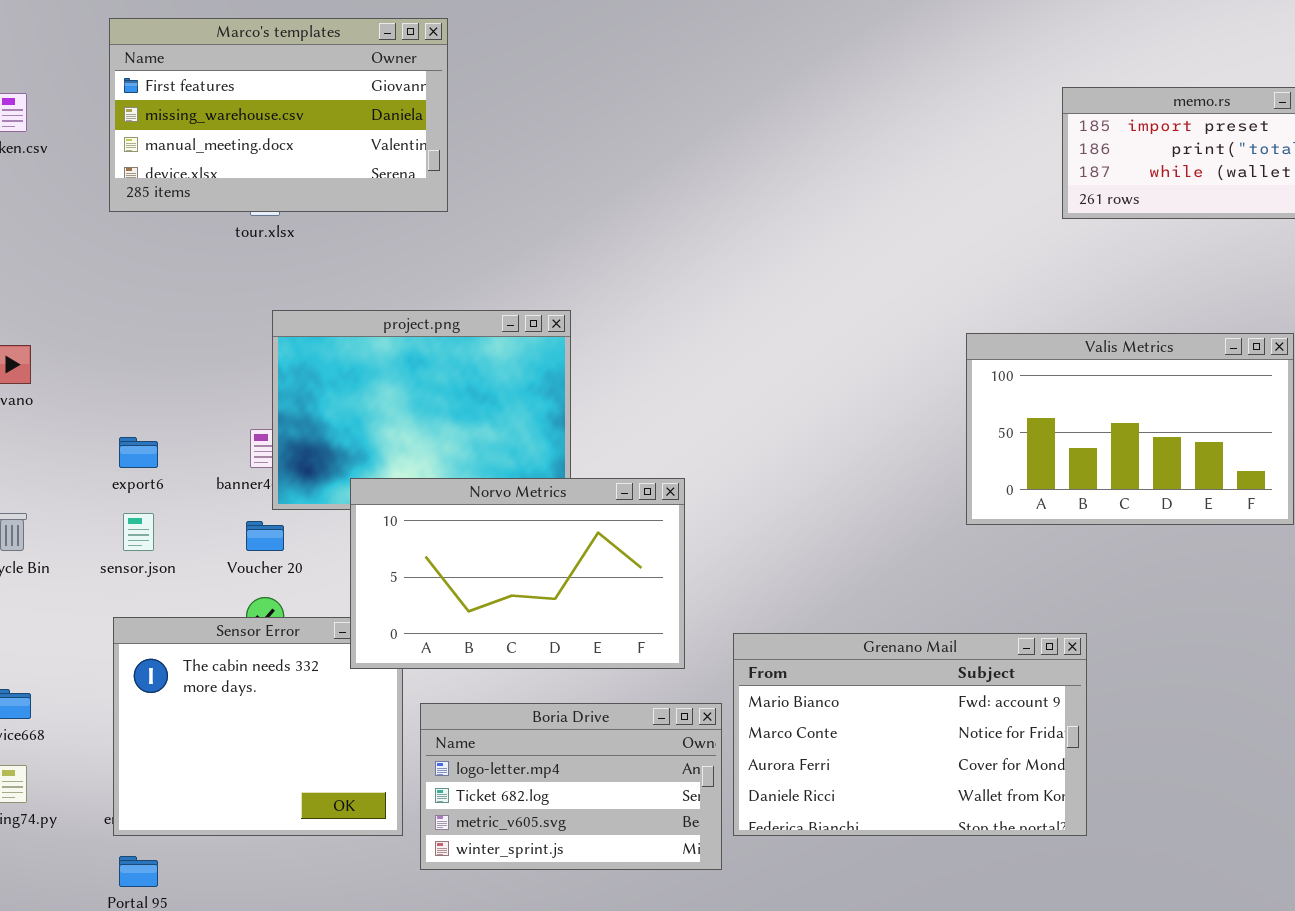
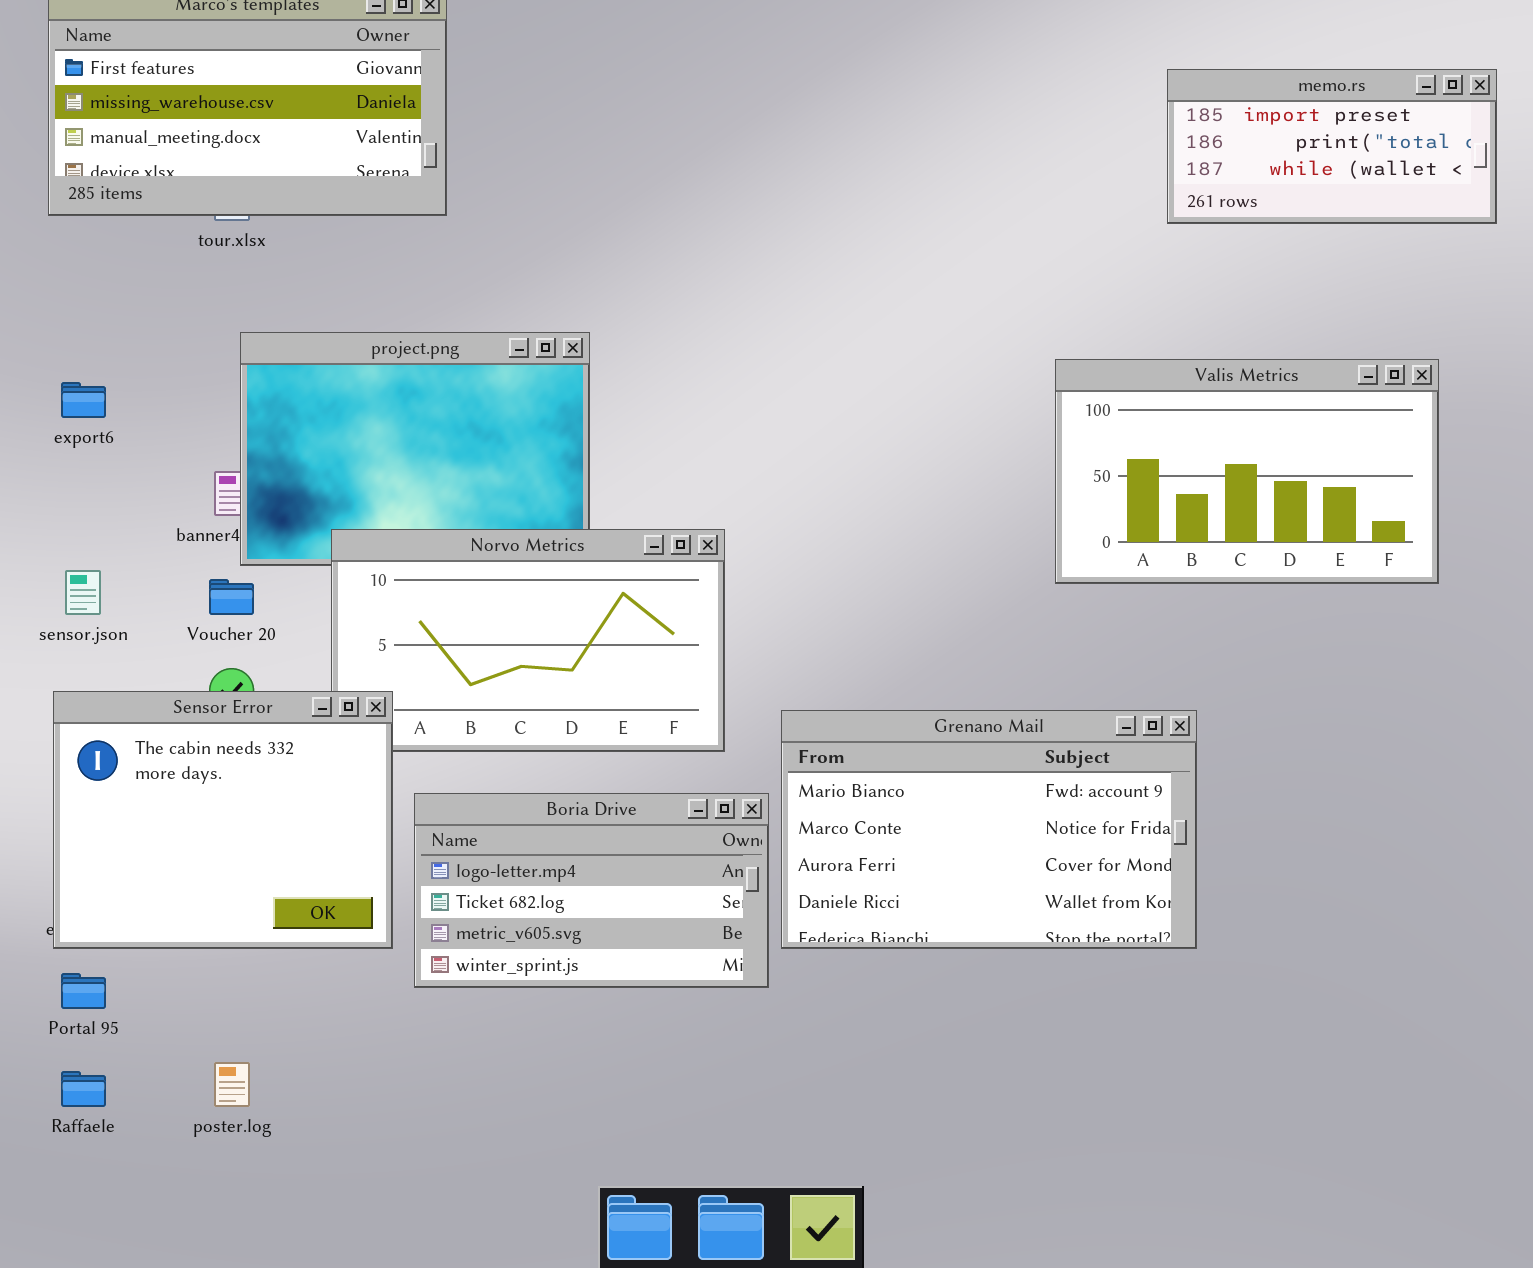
export6: [119,437,158,468] -> [61,382,106,418], moved
Sensor Error: [113,617,403,836] -> [53,691,393,949], raised

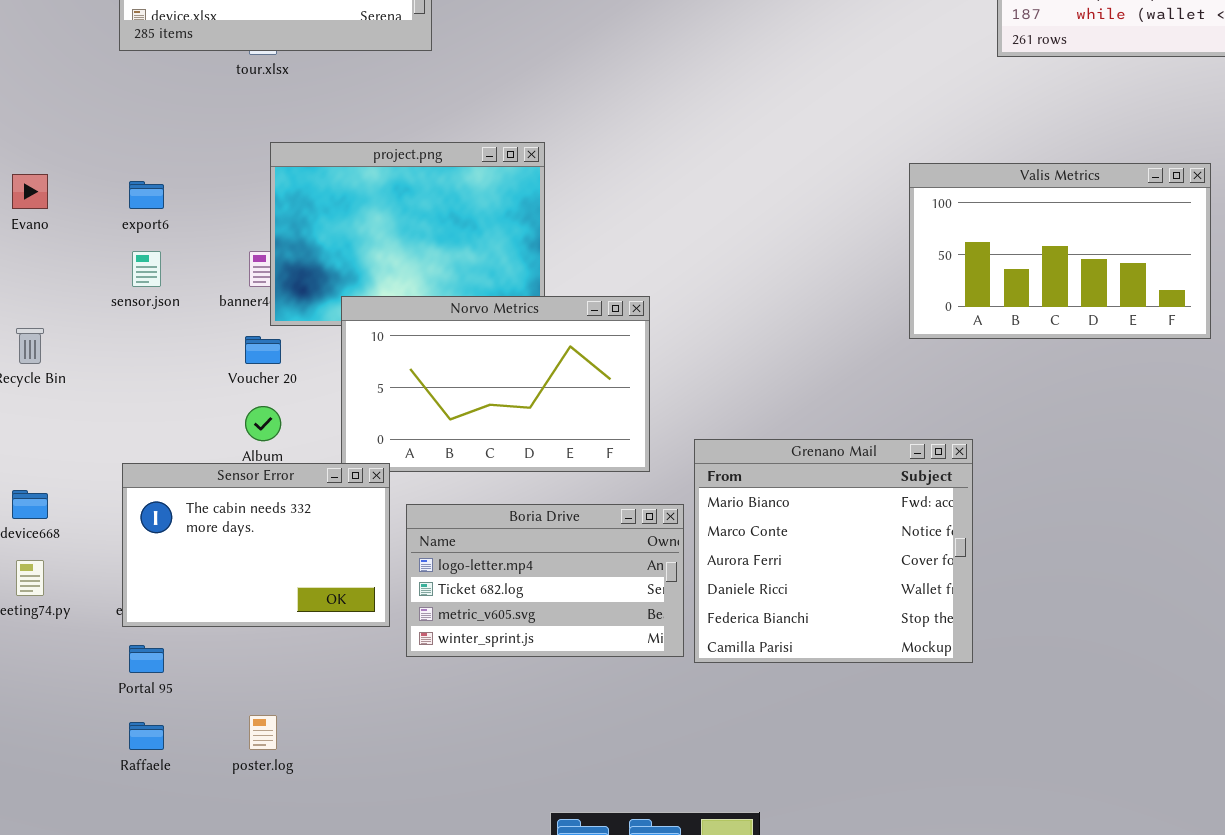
sensor.json: [65,570,101,615] -> [132,251,161,287], moved
Sensor Error: [53,691,393,949] -> [122,463,390,627], resized
Grenano Mail: [781,710,1197,949] -> [694,439,973,663], resized

